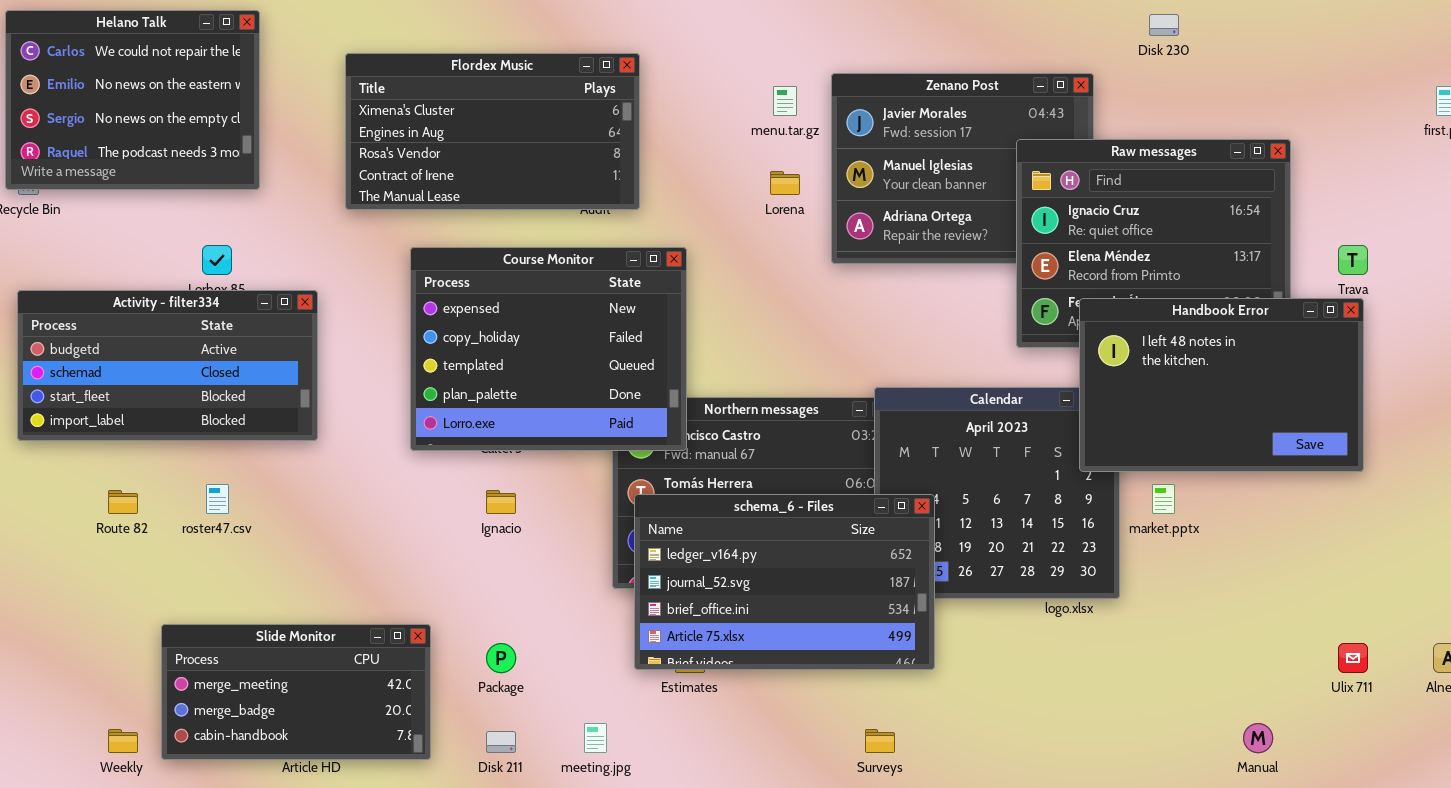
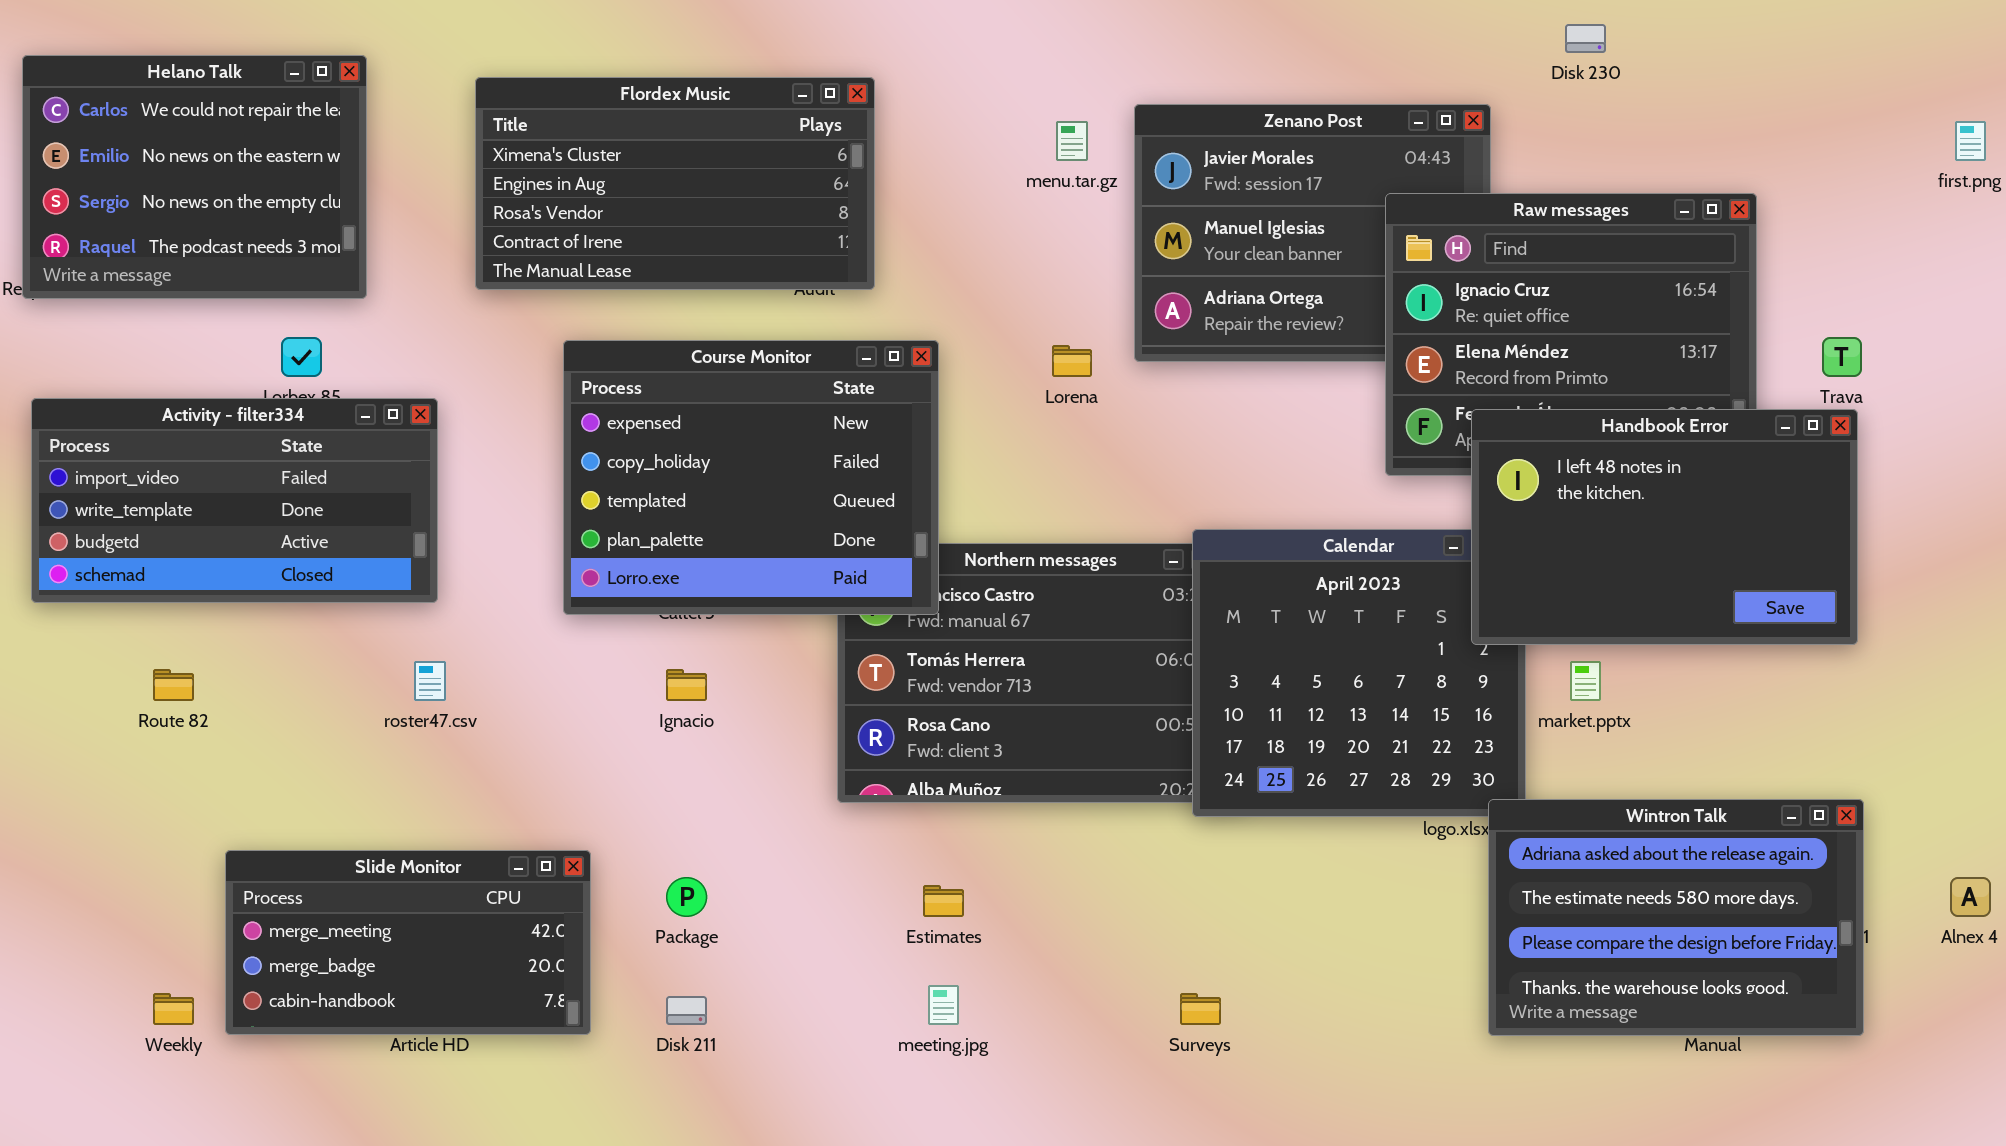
Helano Talk: [5,10,260,190] -> [22,55,367,299], moved
Lorena: [770,171,800,195] -> [1052,345,1092,377], moved
Activity - filter334: [17,290,318,441] -> [31,398,438,603], scrolled up 2 rows
roster47.csv: [206,484,229,514] -> [414,661,446,701], moved
schema_6 - Files: [634,494,935,670] -> none, closed
Wintron Talk: none -> [1488,799,1864,1036], opened
meeting.jpg: [584,723,607,753] -> [928,985,959,1025], moved

